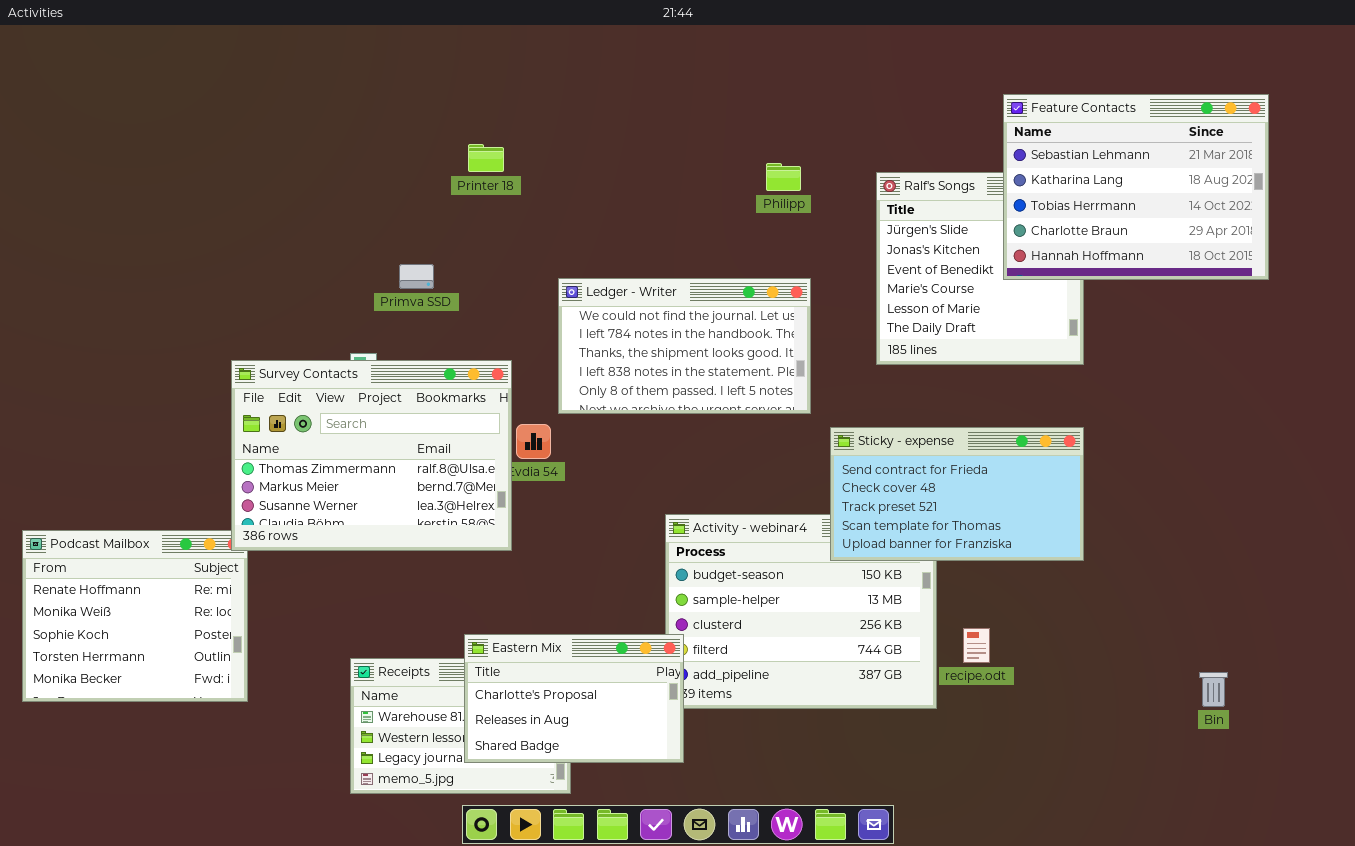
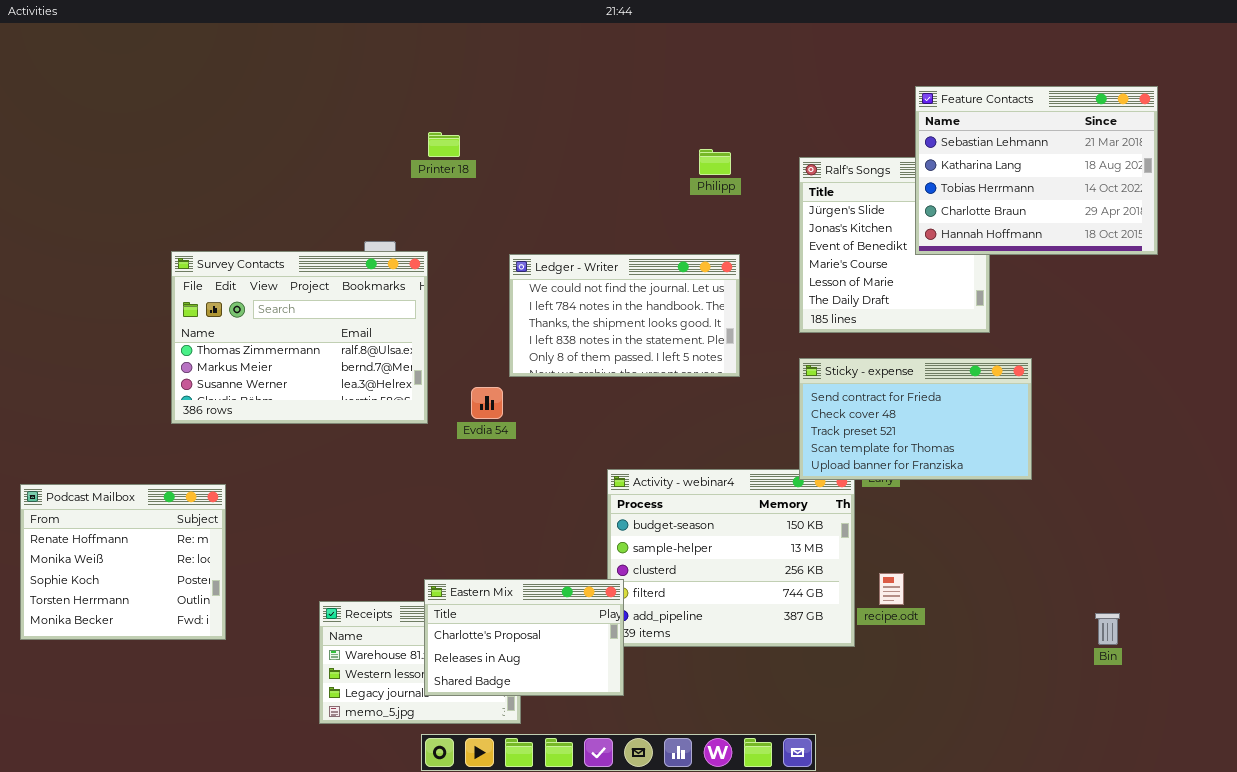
Survey Contacts: [231,360,512,551] -> [171,251,428,424], moved
Sticky - expense: [830,427,1084,561] -> [799,358,1032,480], moved

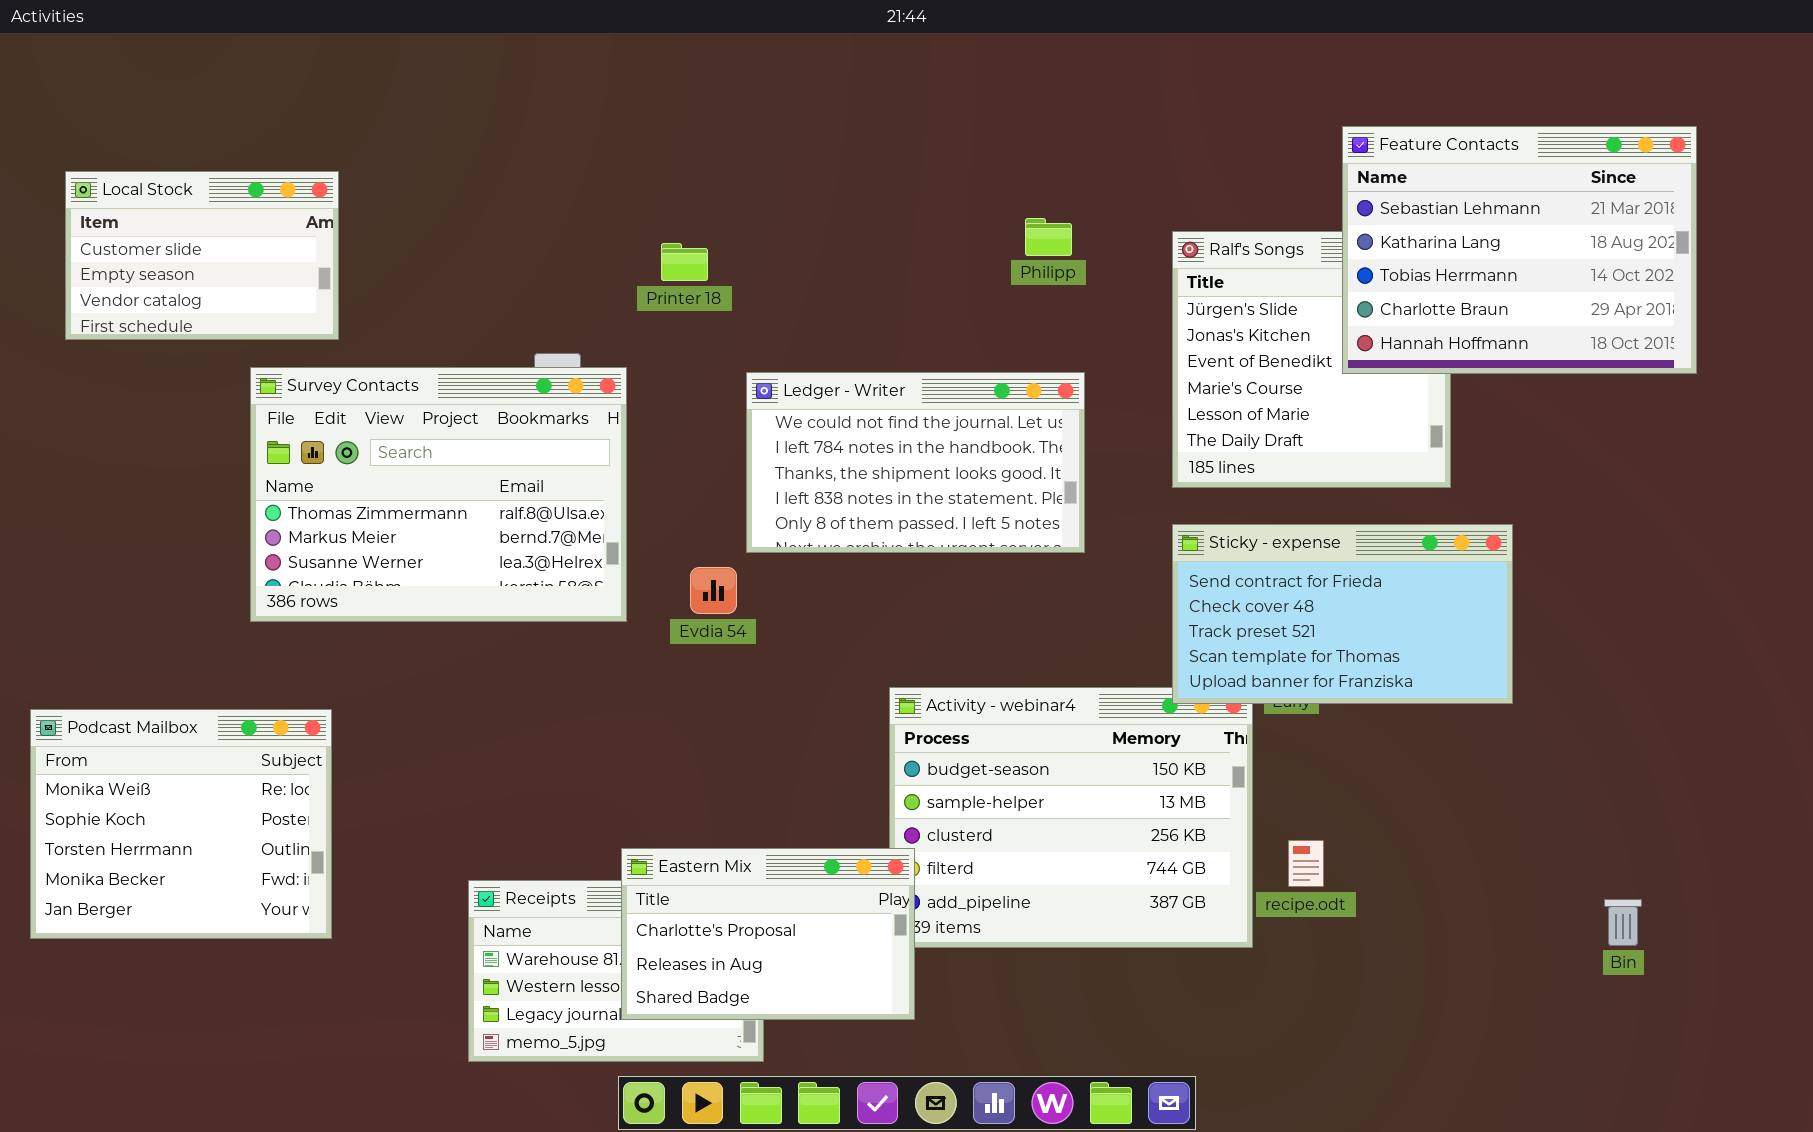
Local Stock: none -> [65,171,339,340], opened
Printer 18: [428,132,460,157] -> [661,243,708,281], moved
Podcast Mailbox: [20,484,226,640] -> [30,709,332,939], scrolled down 1 row

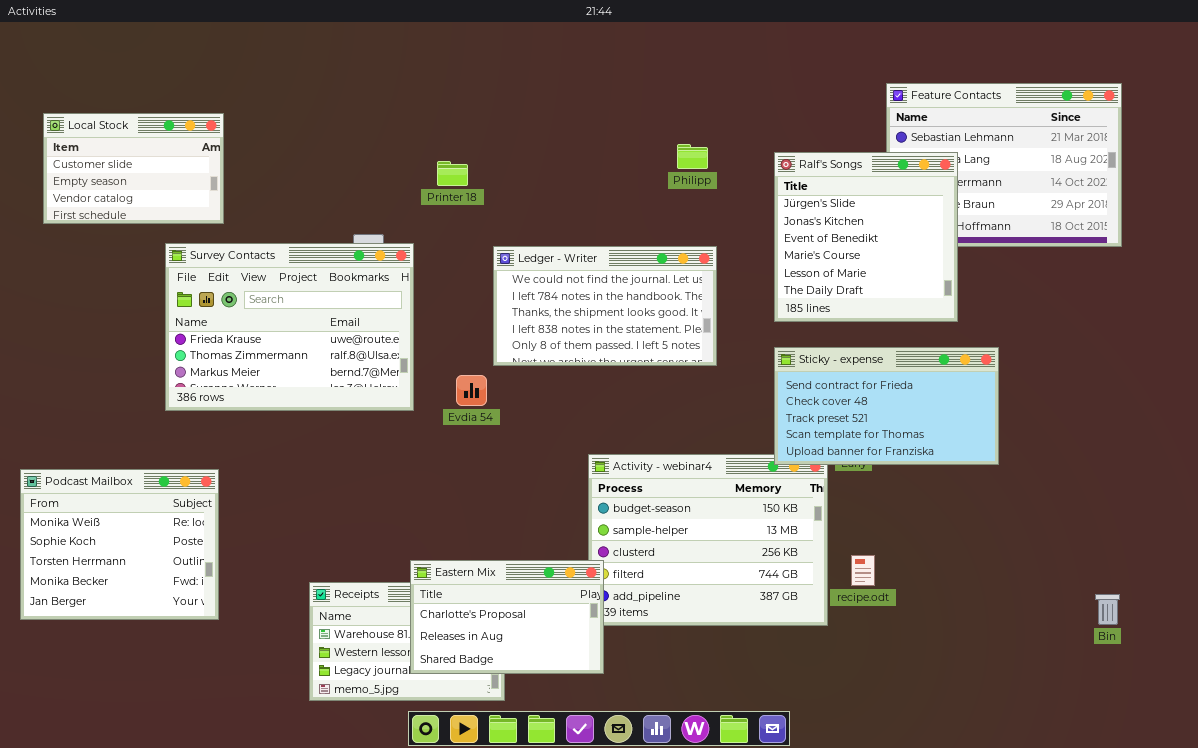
Ralf's Songs: [1172,231,1451,488] -> [774,152,958,322], raised
Survey Contacts: [250,367,627,622] -> [165,243,414,411], scrolled up 1 row
Bin: [1604,899,1642,946] -> [1095,594,1120,625], moved

